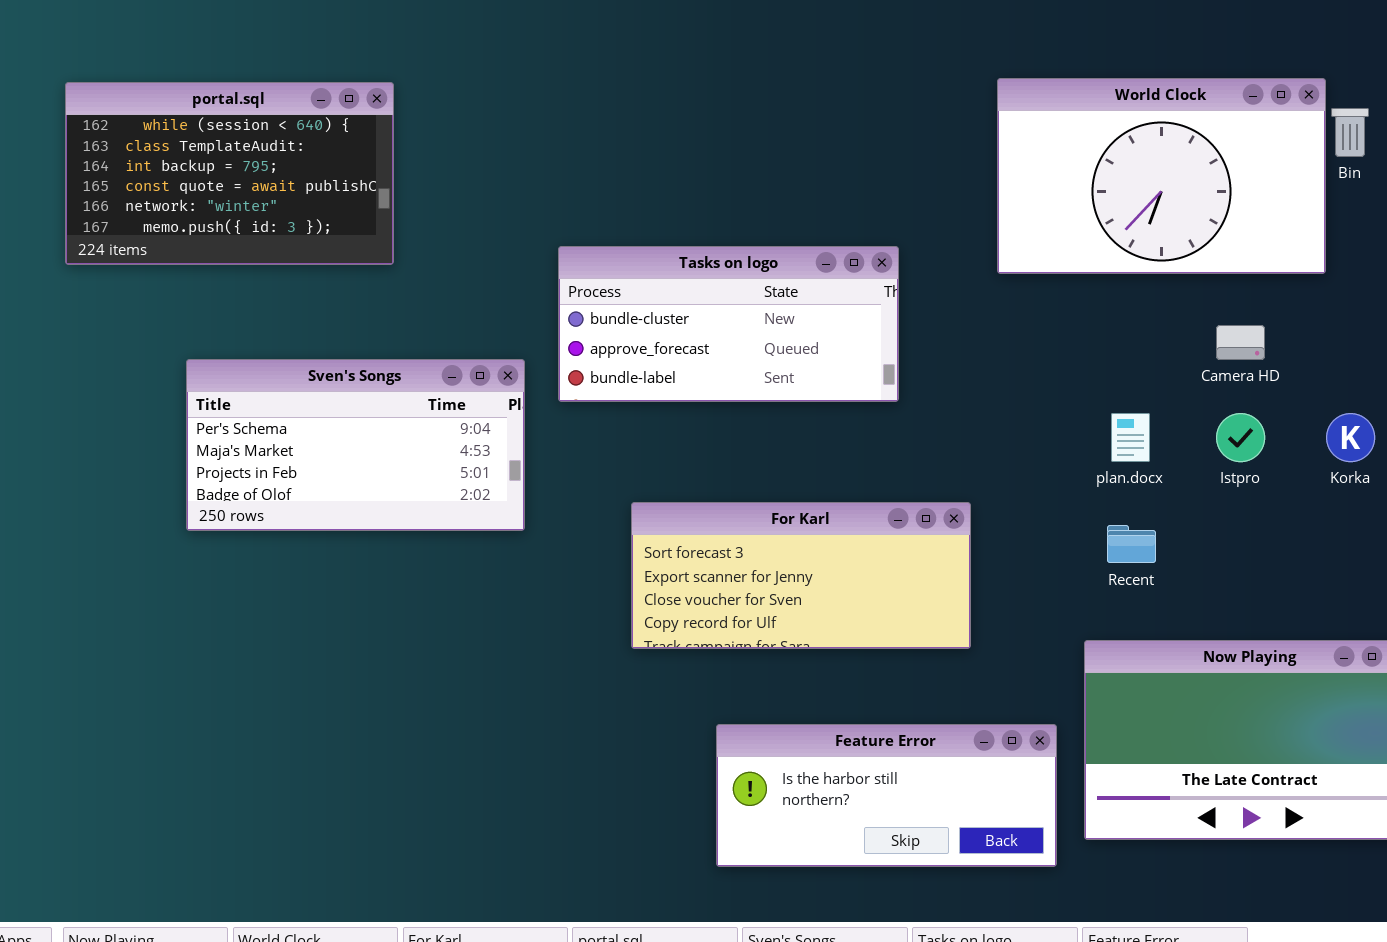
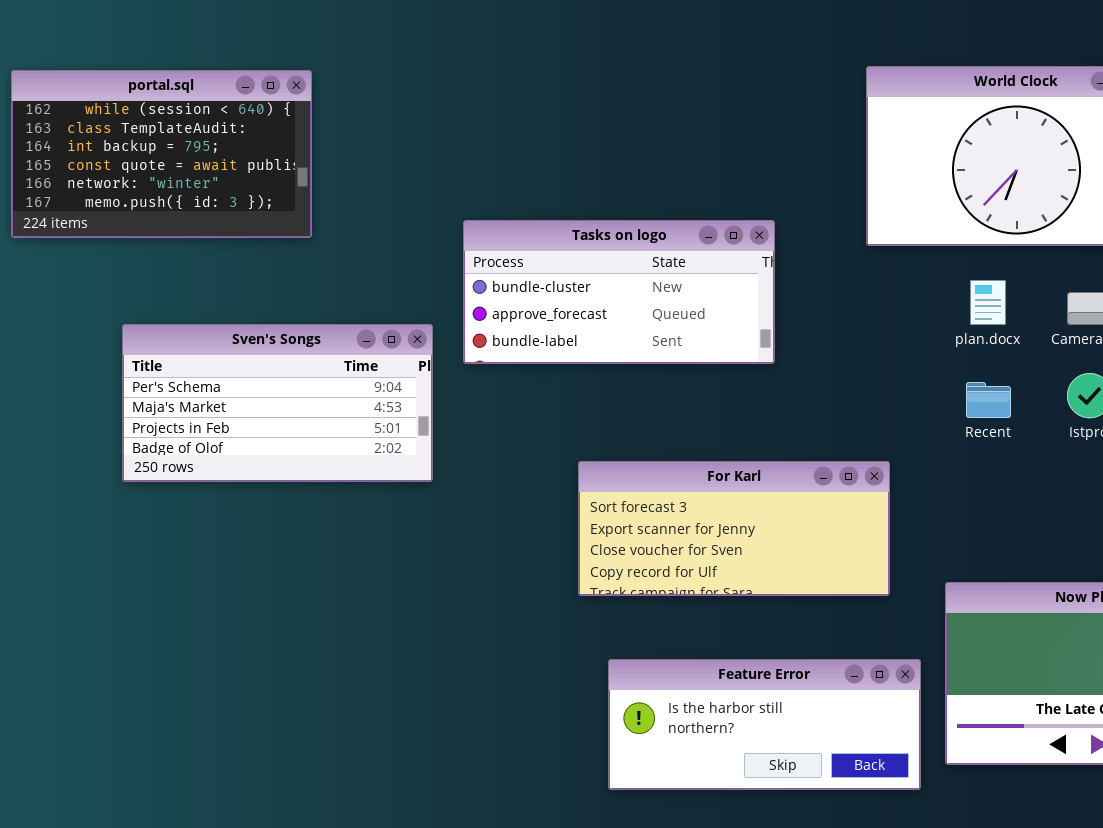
plan.docx: [1111,413,1150,462] -> [970,280,1006,325], moved
For Karl: [631,502,971,649] -> [578,461,890,596], moved
Recent: [1107,525,1156,563] -> [966,382,1011,418], moved

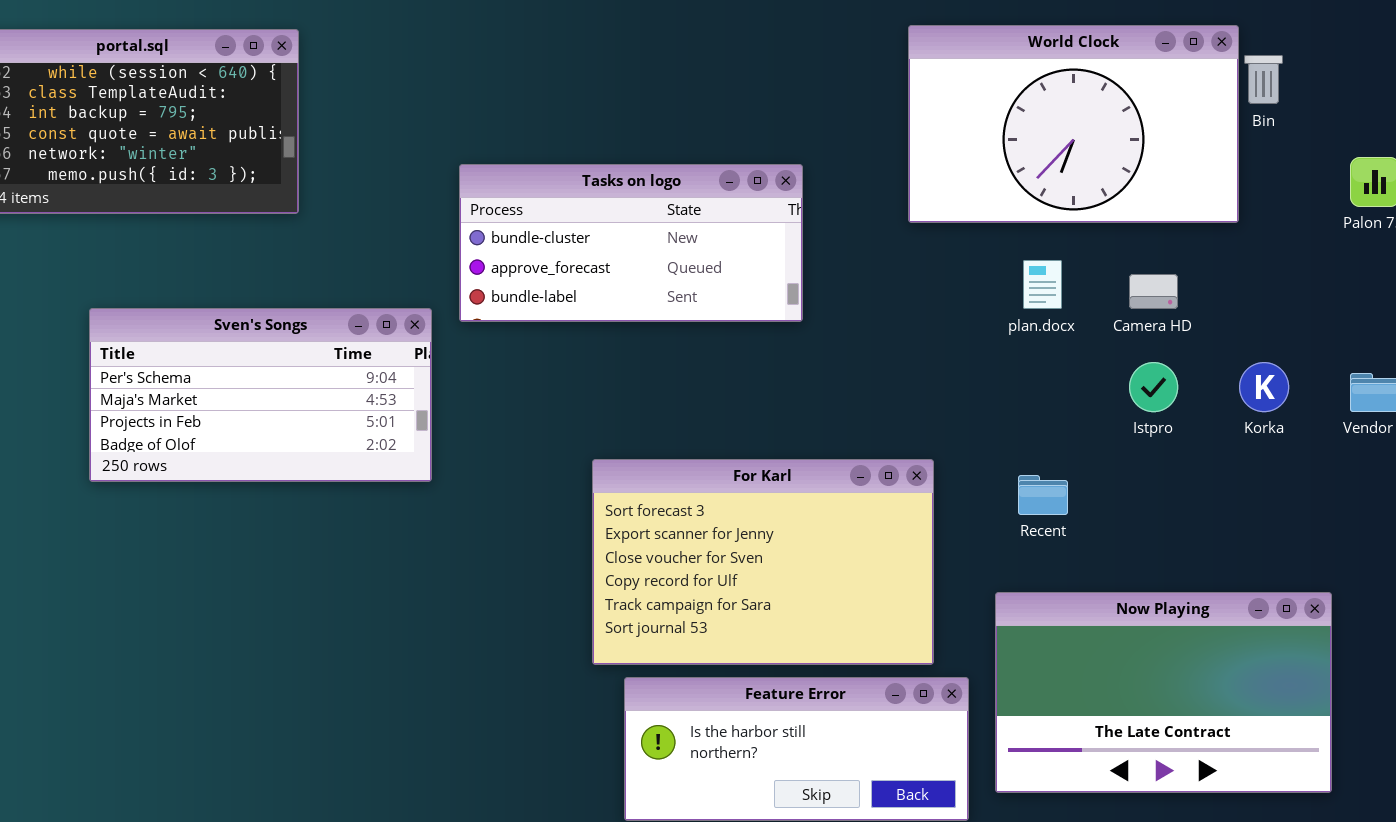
Tasks on logo: [463,220,775,364] -> [459,164,803,322], moved
Recent: [966,382,1011,418] -> [1018,475,1068,515], moved
For Karl: [578,461,890,596] -> [592,459,934,665], resized

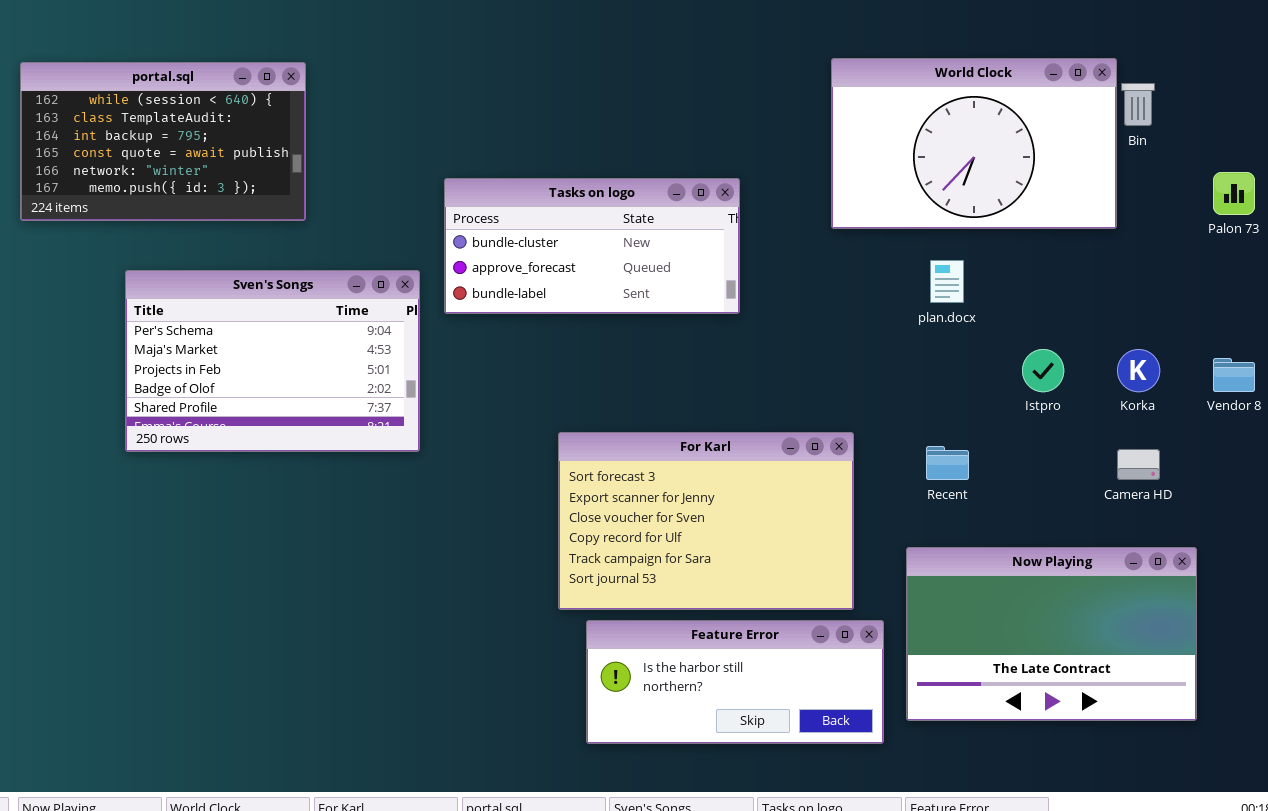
Camera HD: [1129,274,1178,309] -> [1117,449,1160,480], moved
Sven's Songs: [89,308,432,482] -> [125,270,420,452], resized

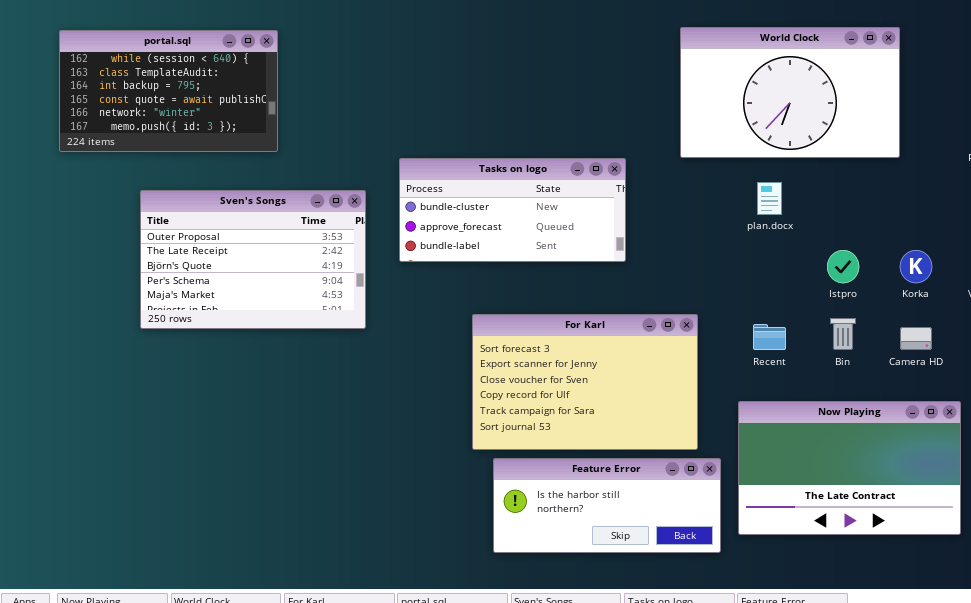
Bin: [1121,83,1155,126] -> [830,318,856,350], moved
Tasks on logo: [444,178,740,314] -> [399,158,626,262], moved
Sven's Songs: [125,270,420,452] -> [140,190,366,329], scrolled up 3 rows

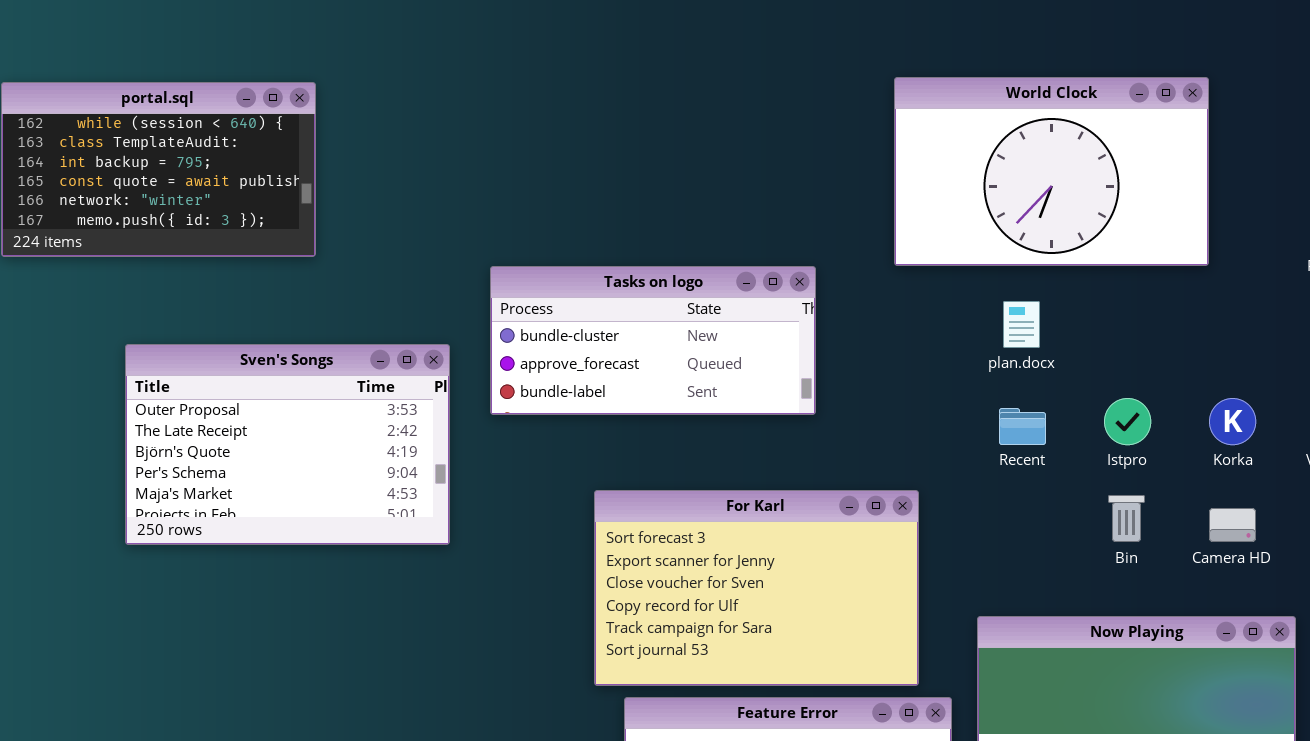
Sven's Songs: [140,190,366,329] -> [125,344,450,545], moved
Recent: [753,324,786,350] -> [999,408,1046,445], moved

